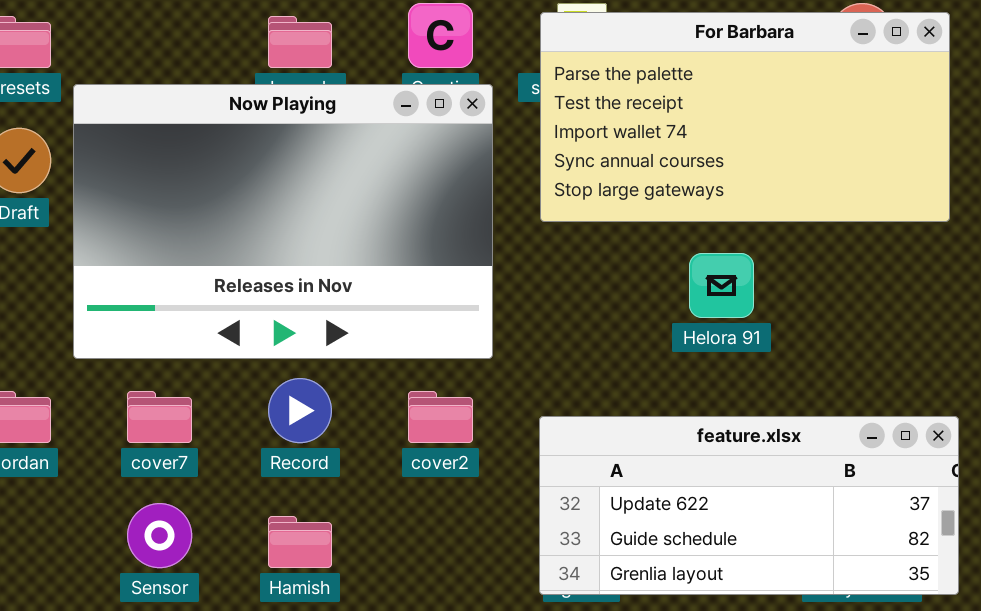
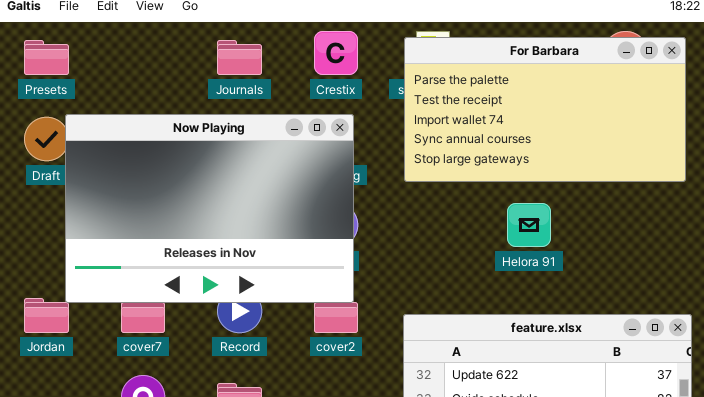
Now Playing: [73,84,493,359] -> [65,114,354,303], moved

